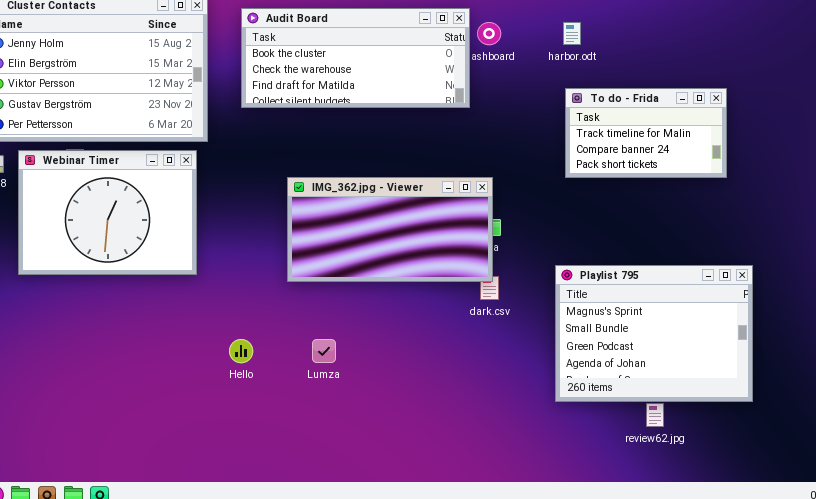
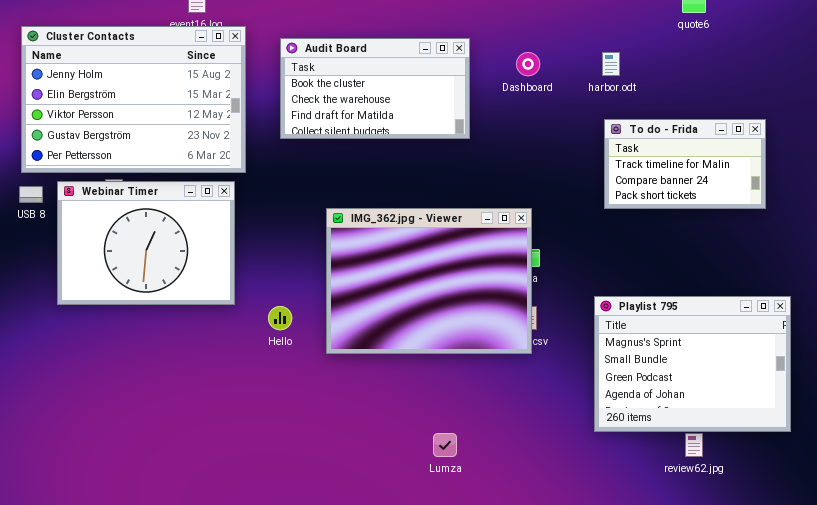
Audit Board: [241,8,470,108] -> [280,38,470,139], resized
IMG_362.jpg - Viewer: [287,177,493,282] -> [326,208,532,354], resized
Hello: [229,339,253,363] -> [268,306,292,330], moved
Lumza: [312,339,336,363] -> [433,433,457,457], moved

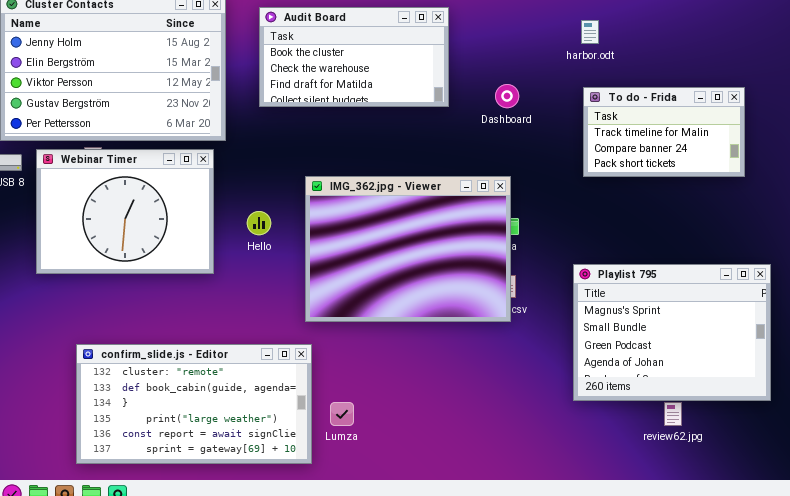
Dashboard: [516,52,540,76] -> [495,84,519,108], moved
Hello: [268,306,292,330] -> [247,211,271,235], moved
confirm_slide.js - Editor: none -> [76,344,312,464], opened
Lumza: [433,433,457,457] -> [330,402,354,426], moved

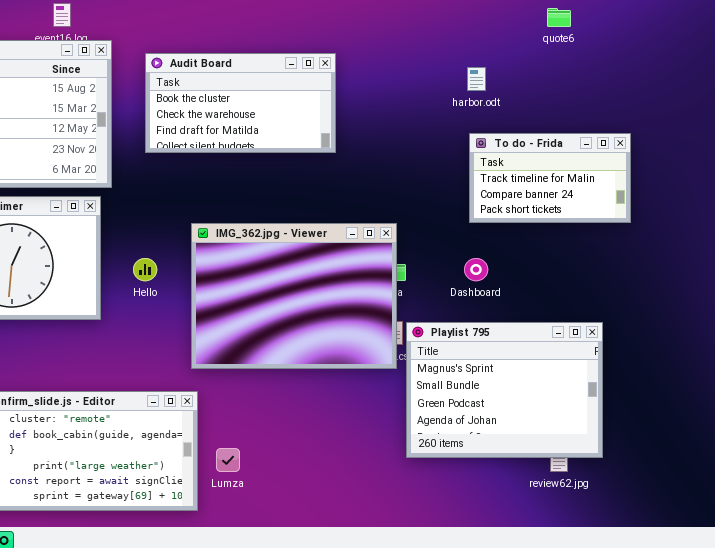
Dashboard: [495,84,519,108] -> [464,258,488,281], moved
Playlist 795: [573,264,771,401] -> [406,322,603,458], moved

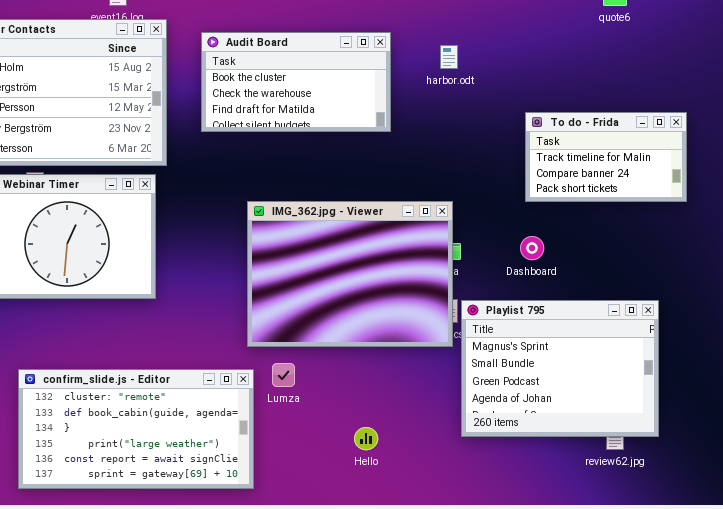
harbor.odt: [467,67,486,91] -> [440,45,458,69], moved
Hello: [133,258,157,281] -> [354,427,378,450], moved
Lumza: [216,448,240,472] -> [272,363,295,387], moved

